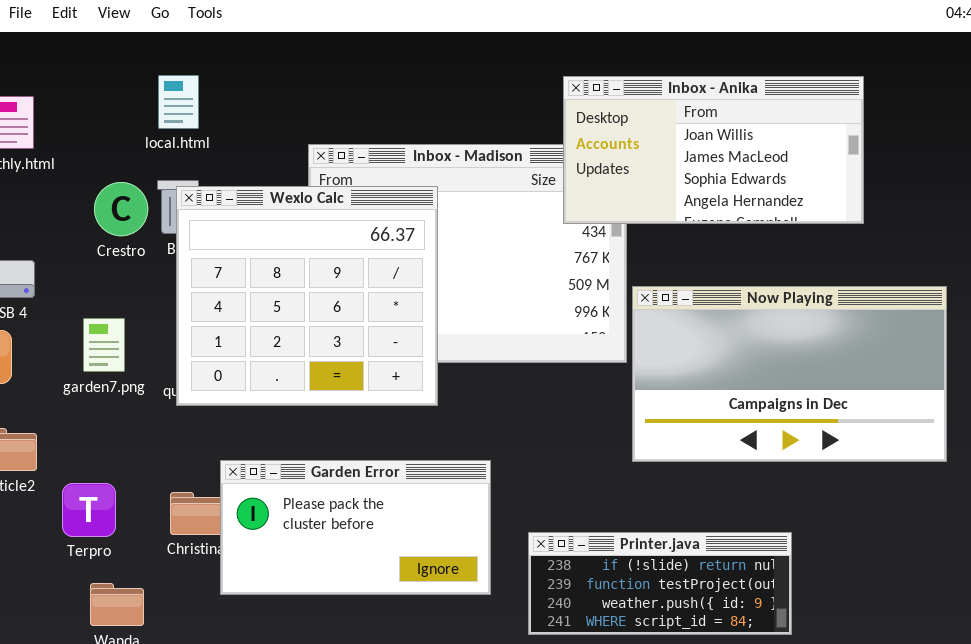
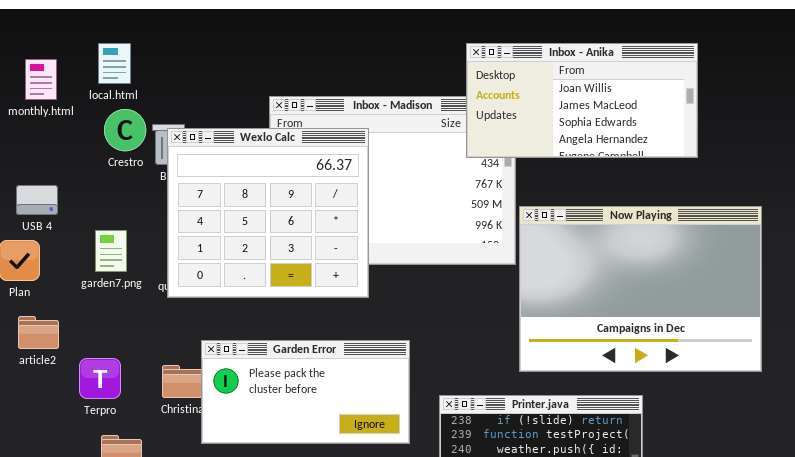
local.html: [158,75,199,129] -> [98,43,131,84], moved
Crestro: [94,182,148,236] -> [104,109,146,151], moved
Now Playing: [632,286,947,462] -> [519,206,762,372], resized

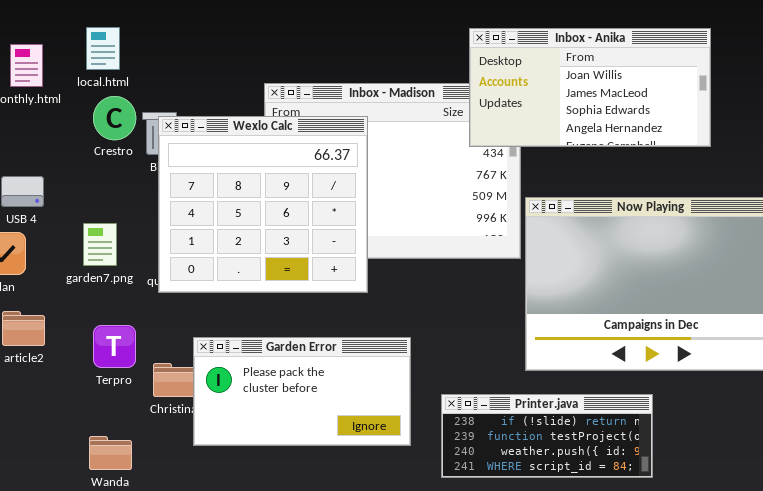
Terpro: [79,358,121,399] -> [93,325,136,368], moved

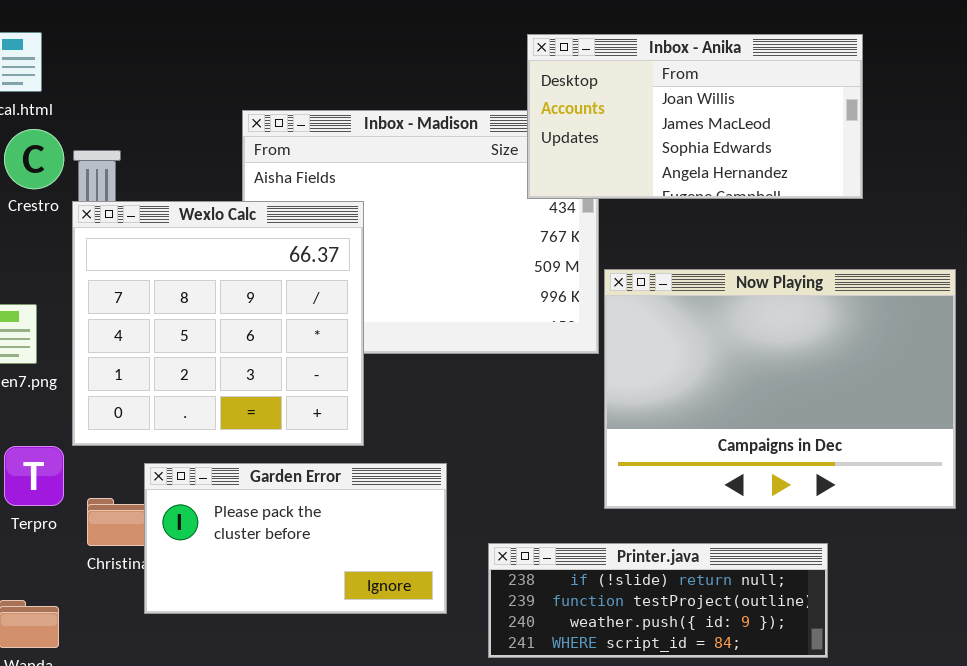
Wexlo Calc: [158,116,368,293] -> [72,201,364,446], moved
Printer.java: [441,394,653,478] -> [488,543,828,658], resized

